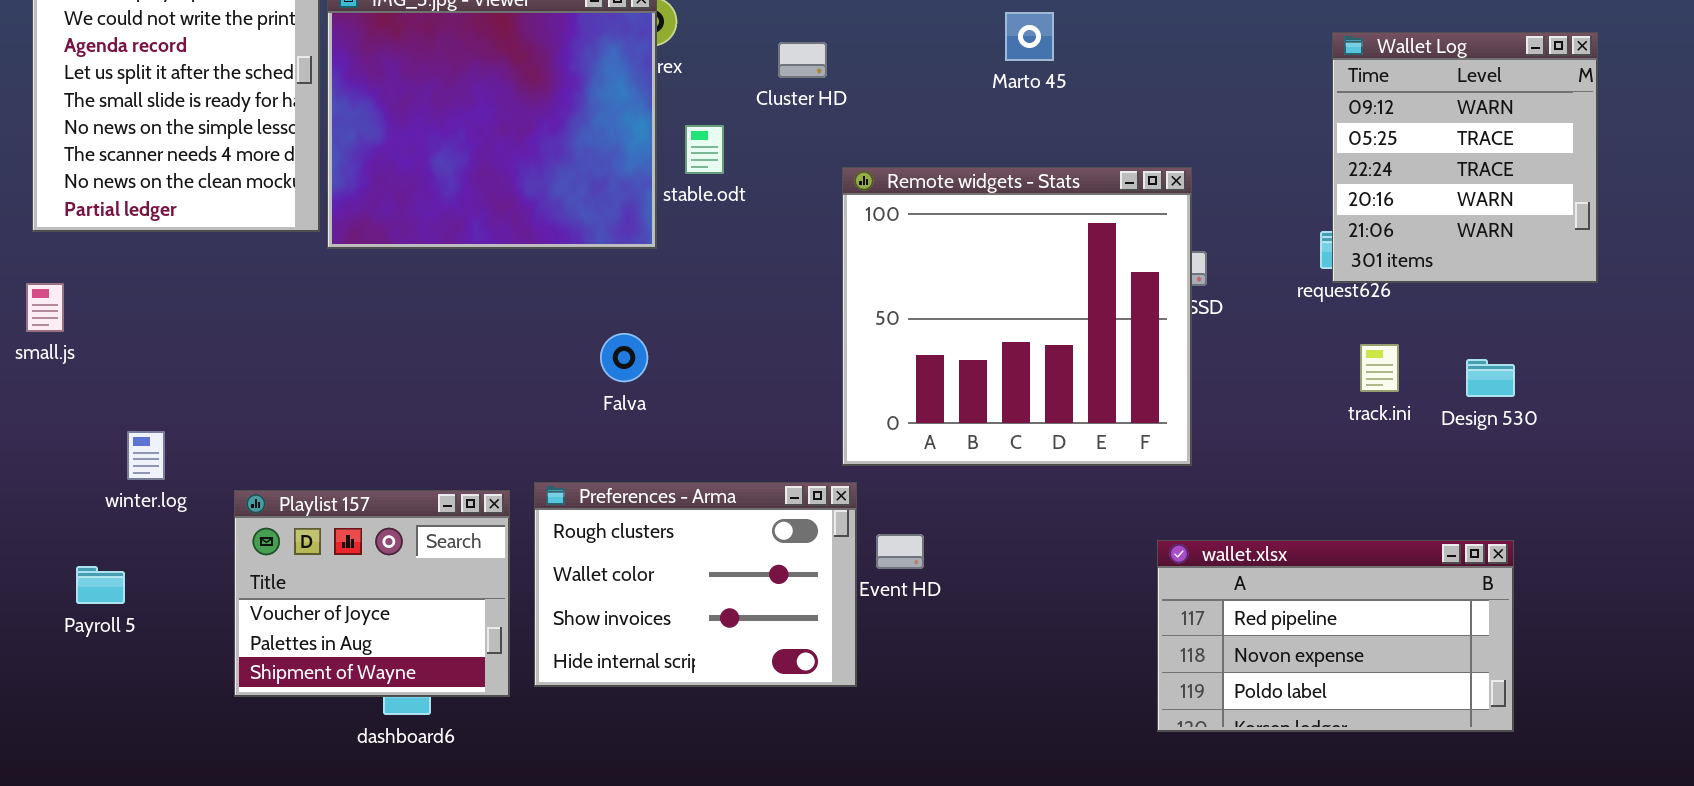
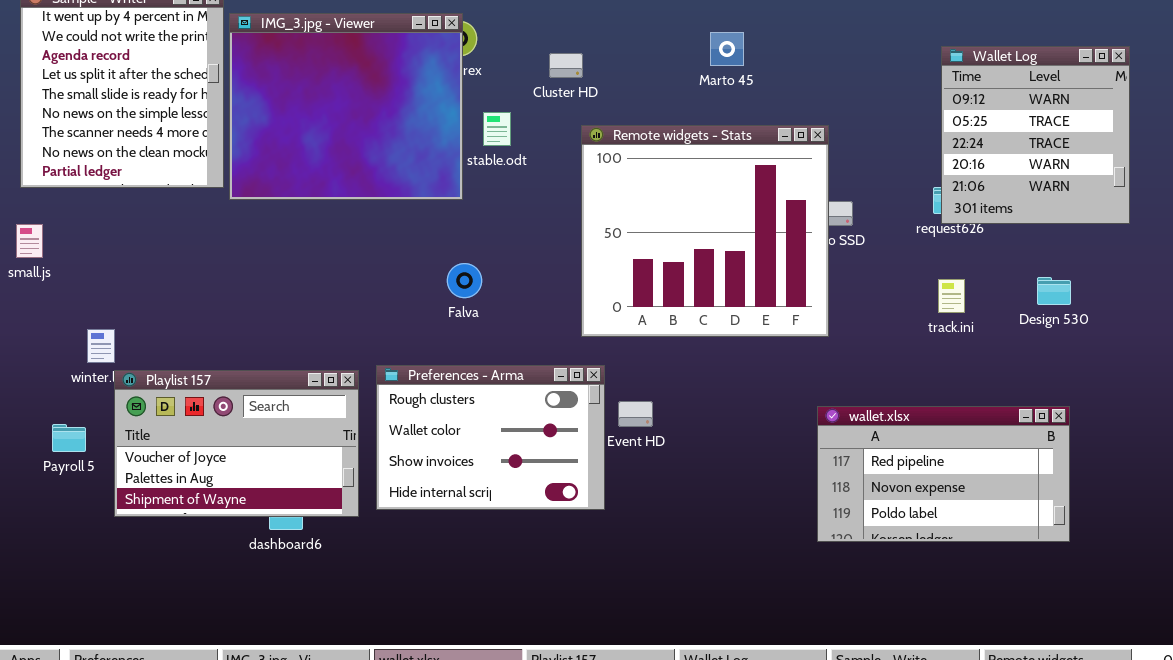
Remote widgets - Stats: [842,167,1192,466] -> [581,125,829,337], moved
Falva: [600,333,648,382] -> [447,263,482,298], moved
track.ini: [1360,344,1399,392] -> [938,279,965,313], moved
Playlist 157: [234,490,510,697] -> [114,370,359,517], resized

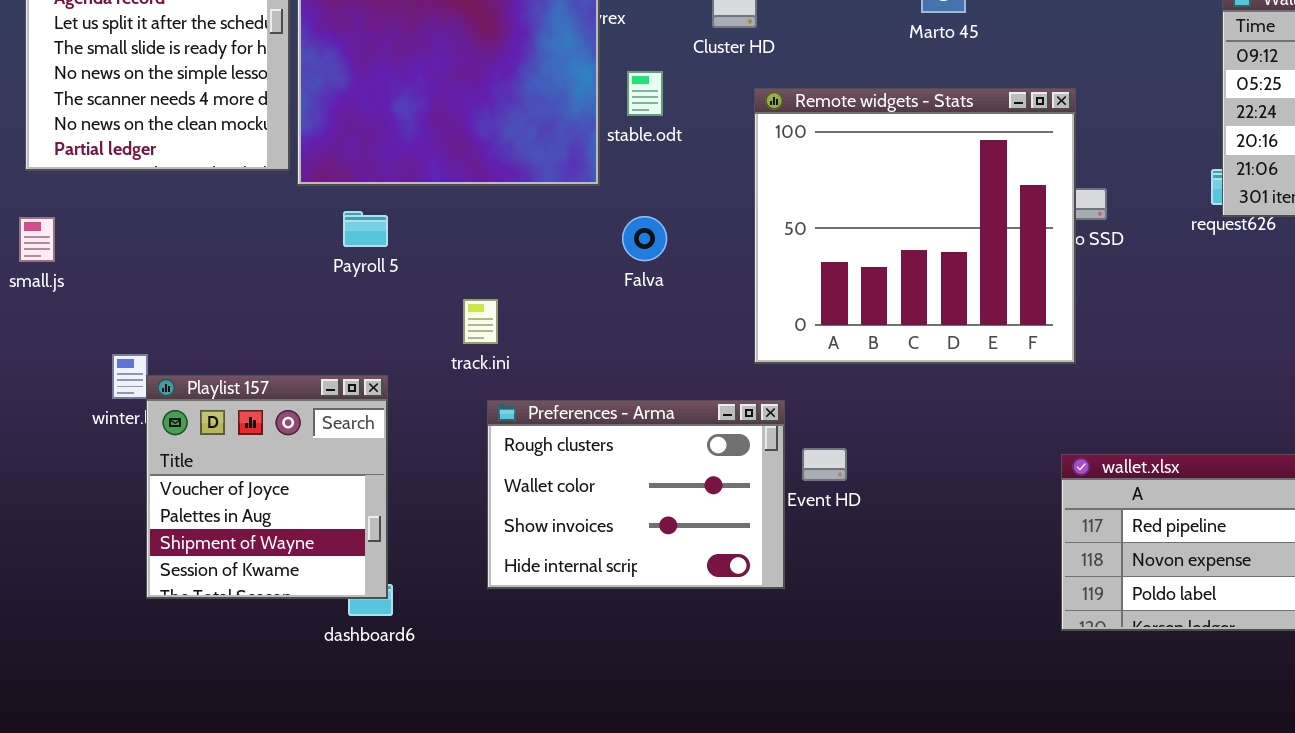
Falva: [447,263,482,298] -> [622,216,667,261], moved
track.ini: [938,279,965,313] -> [463,299,498,344], moved
Playlist 157: [114,370,359,517] -> [146,375,388,599], resized
Payroll 5: [52,424,86,452] -> [343,211,388,247], moved

